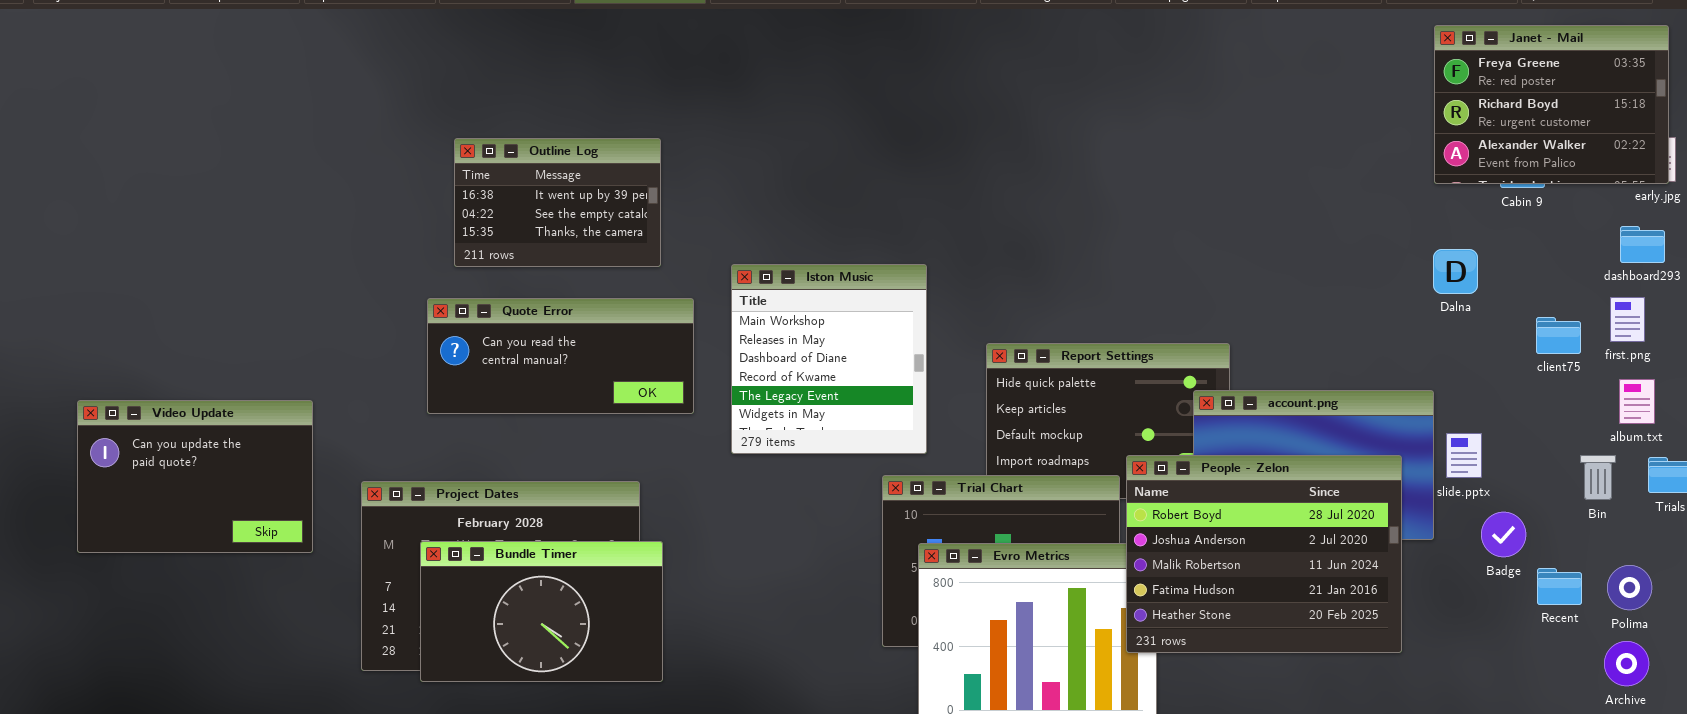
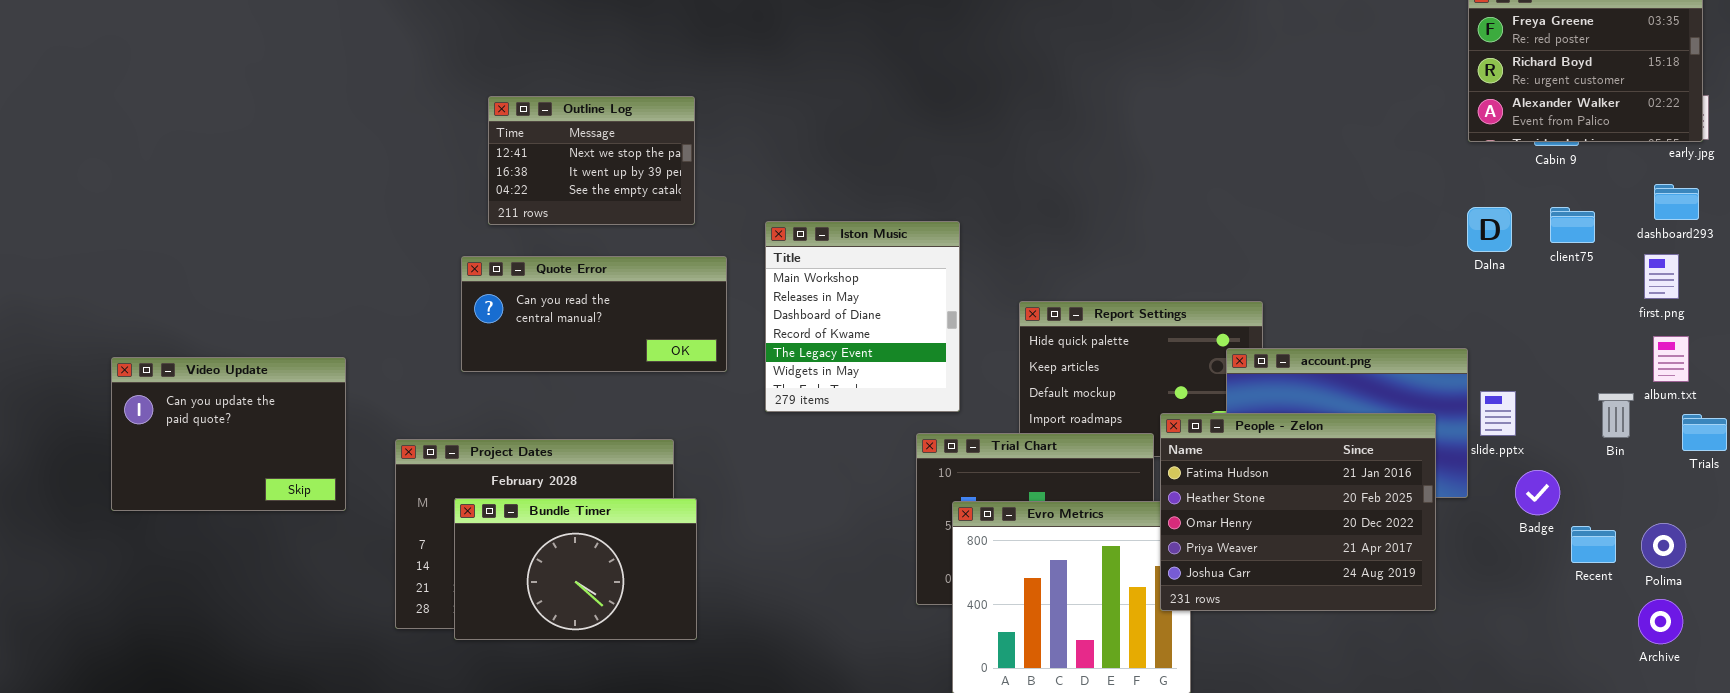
Outline Log: [454,138,661,267] -> [488,96,695,225], scrolled up 1 row
client75: [1536,317,1581,354] -> [1550,207,1595,243], moved
People - Zelon: [1126,455,1402,653] -> [1160,413,1436,611], scrolled down 3 rows
Bin: [1580,455,1616,500] -> [1598,393,1634,438], moved

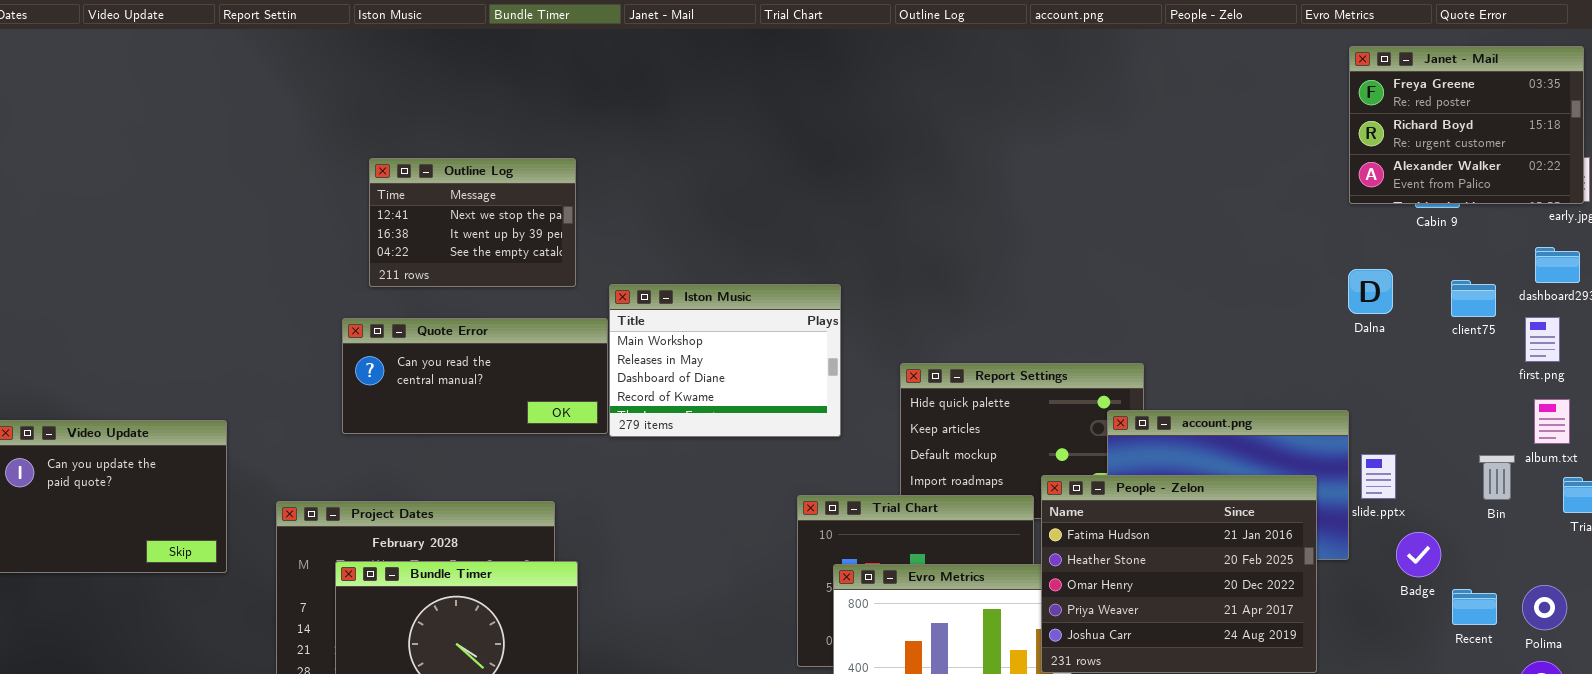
client75: [1550,207,1595,243] -> [1451,280,1496,317], moved
Iston Music: [765,221,960,412] -> [609,284,841,437], resized

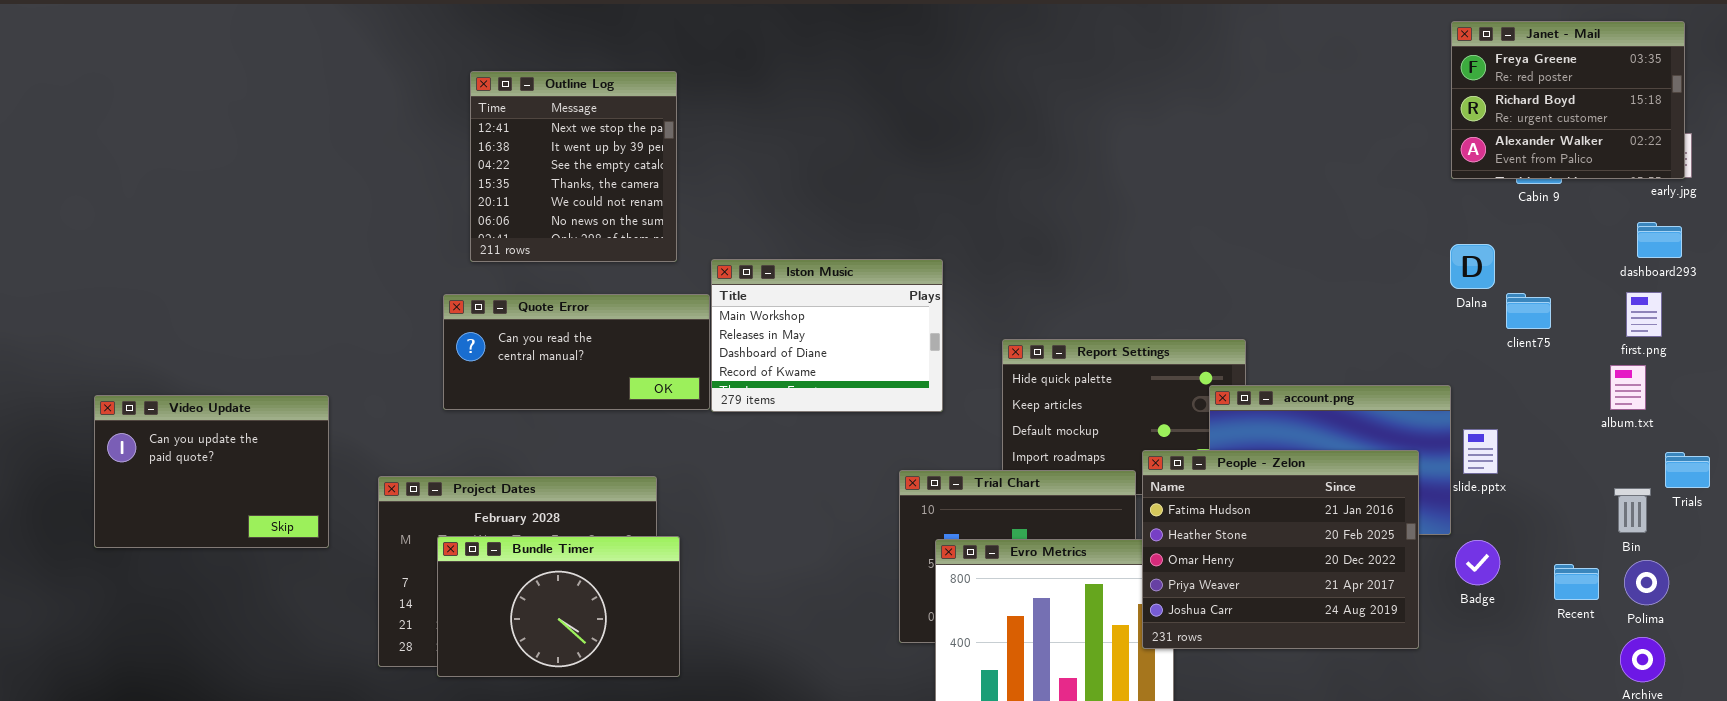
Outline Log: [369,158,576,287] -> [470,71,677,262], resized
client75: [1451,280,1496,317] -> [1506,293,1551,329], moved
album.txt: [1534,399,1570,444] -> [1610,365,1646,410], moved
Bin: [1479,455,1515,500] -> [1614,488,1651,533], moved
Badge: [1396,532,1441,577] -> [1455,540,1500,585], moved

